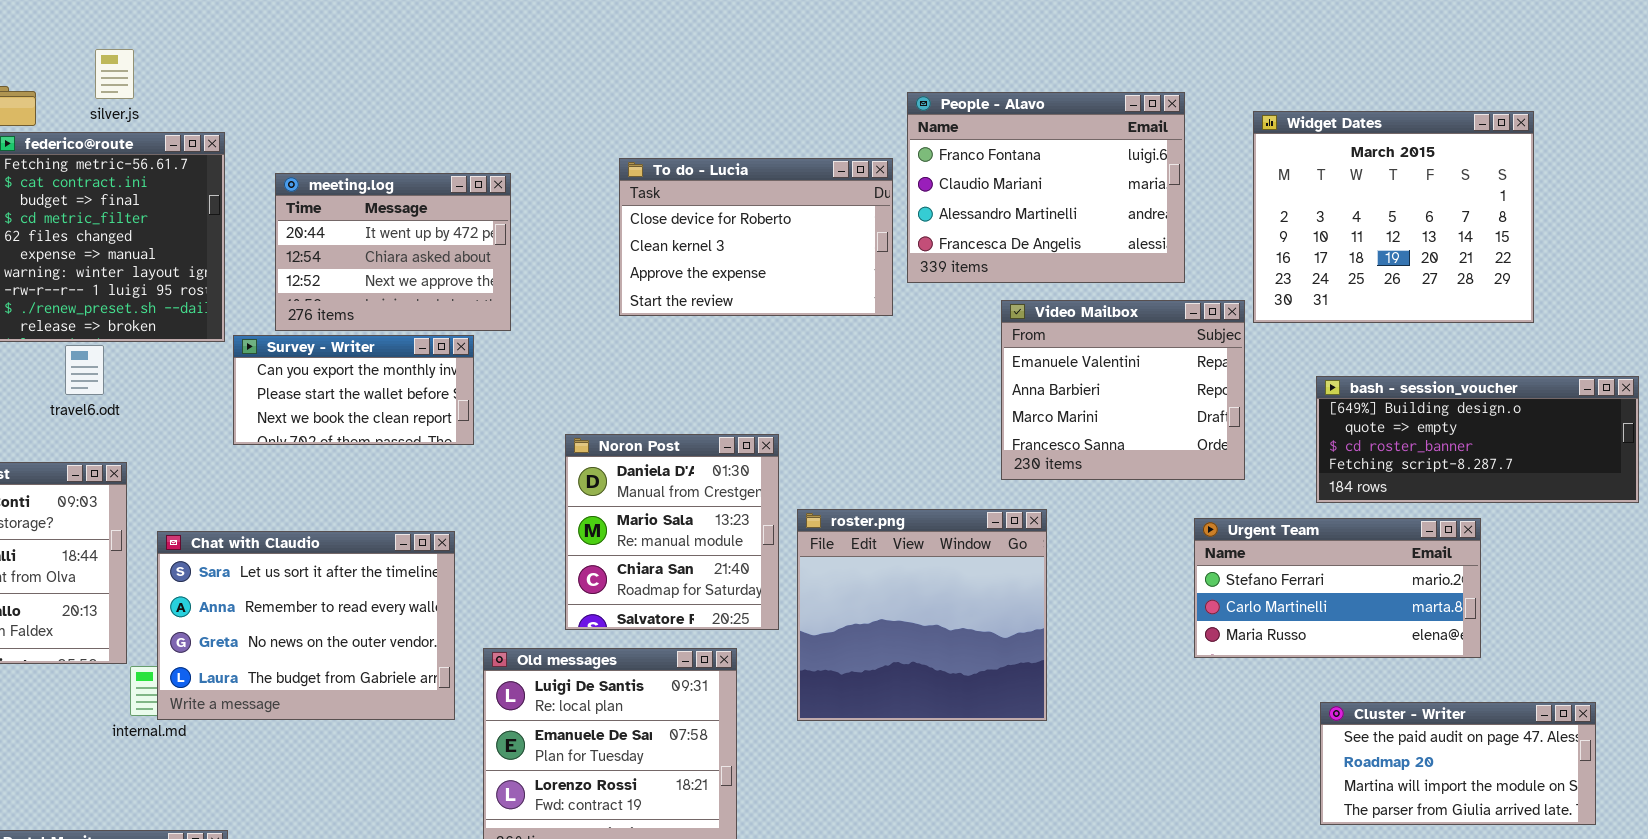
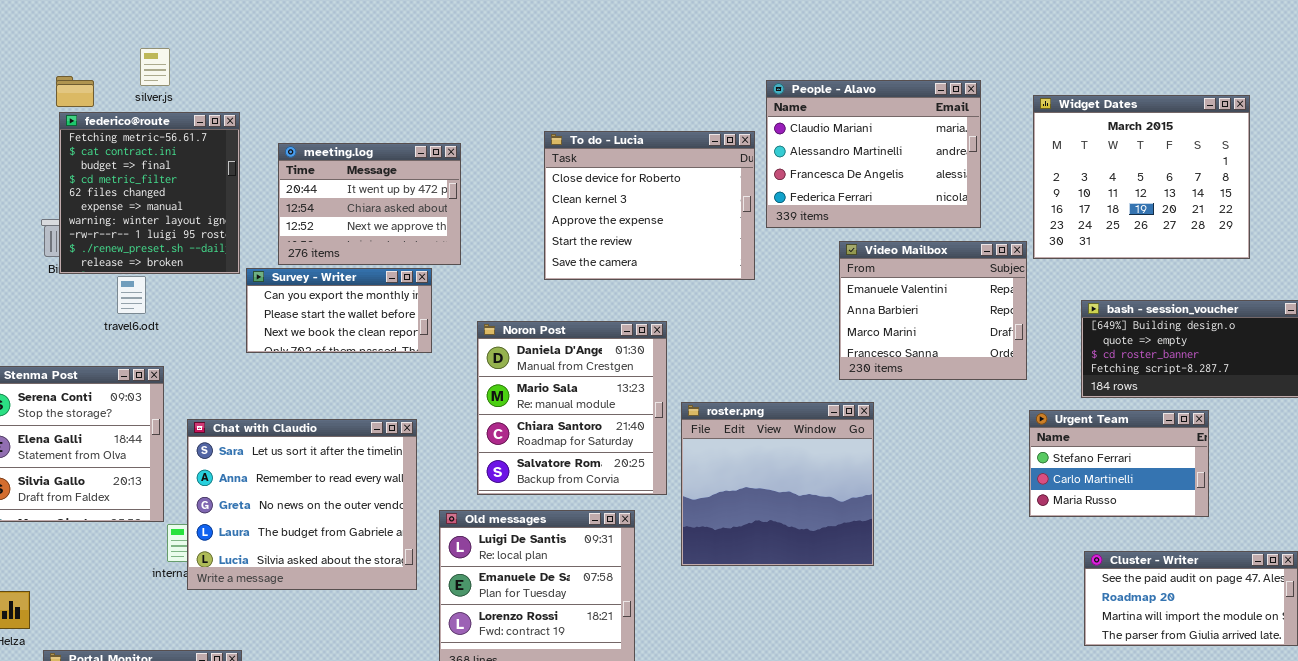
People - Alavo: [907,92,1185,283] -> [766,80,981,228], scrolled down 1 row
To do - Lucia: [619,158,893,316] -> [544,131,755,280], resized
Noron Post: [565,434,779,630] -> [477,321,667,495], resized
Urgent Team: [1194,518,1481,658] -> [1029,410,1209,517], resized
Chat with Claudio: [157,531,455,720] -> [187,419,417,590], resized

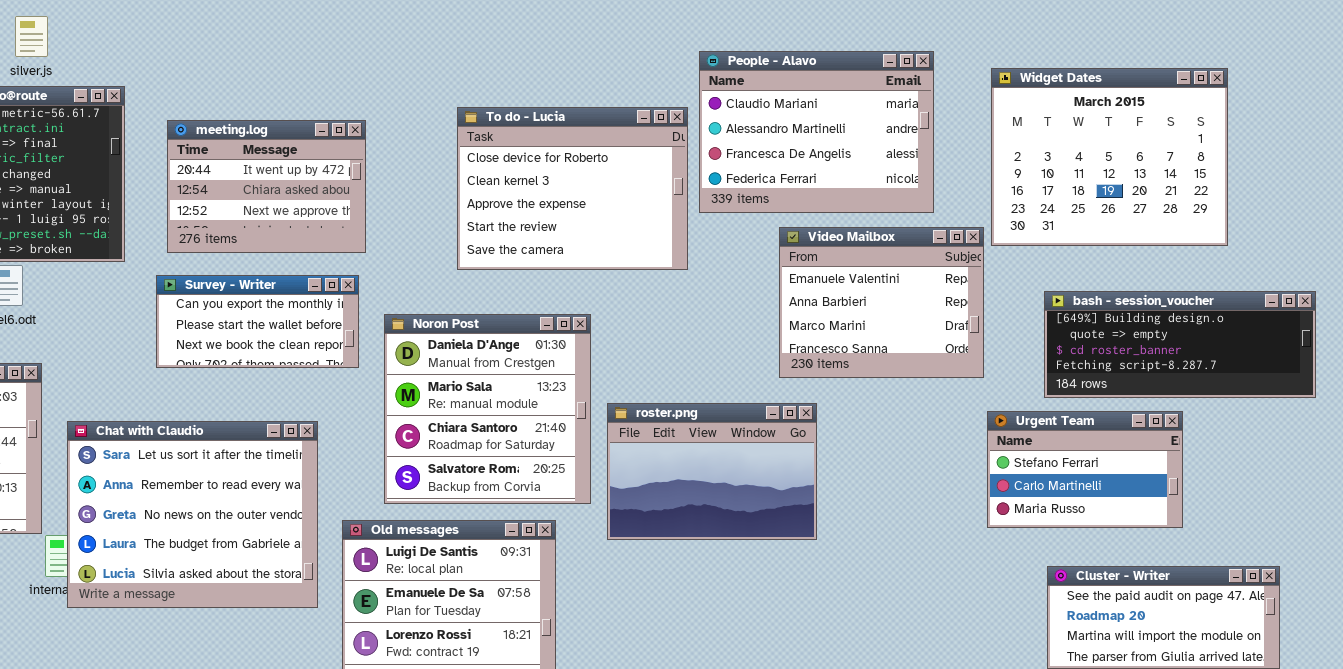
Survey - Writer: [246,268,432,353] -> [156,275,359,368], moved
roster.png: [681,402,874,566] -> [607,403,817,540], resized

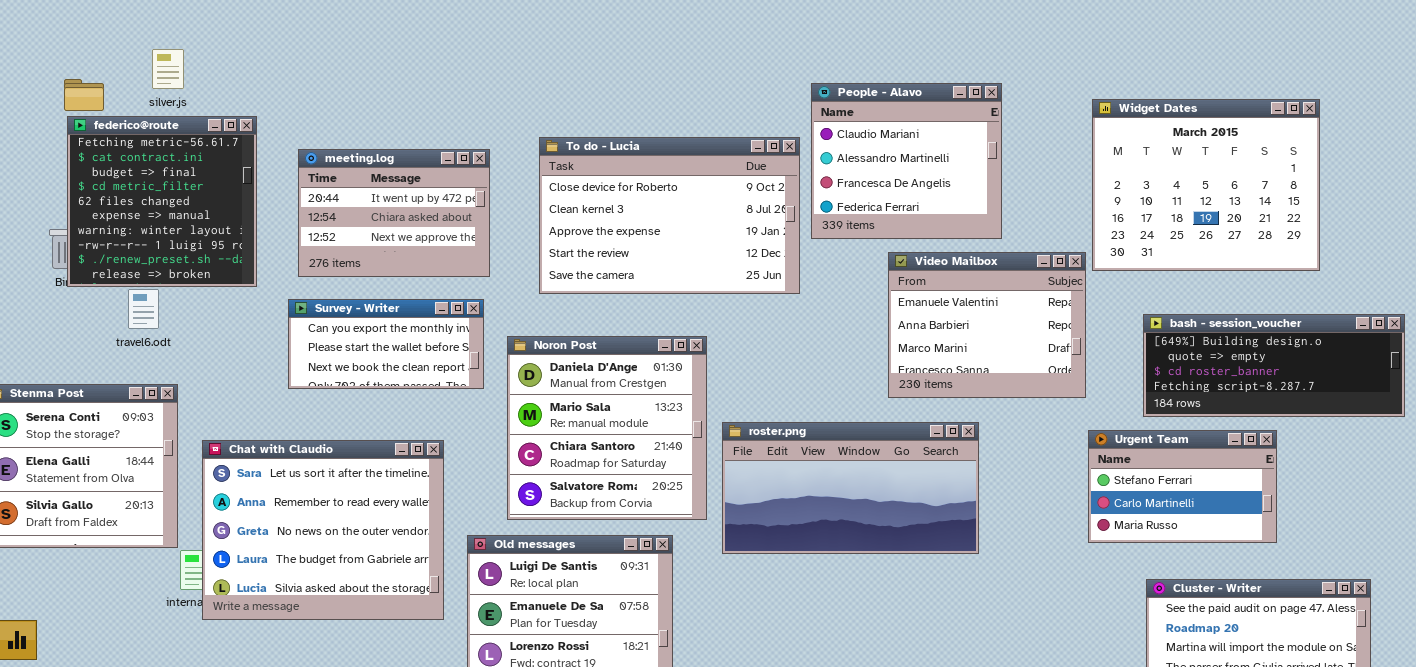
People - Alavo: [699,51,934,213] -> [811,83,1002,239], resized
To do - Lucia: [457,107,688,270] -> [539,137,800,294], resized
roster.png: [607,403,817,540] -> [722,422,979,554], resized

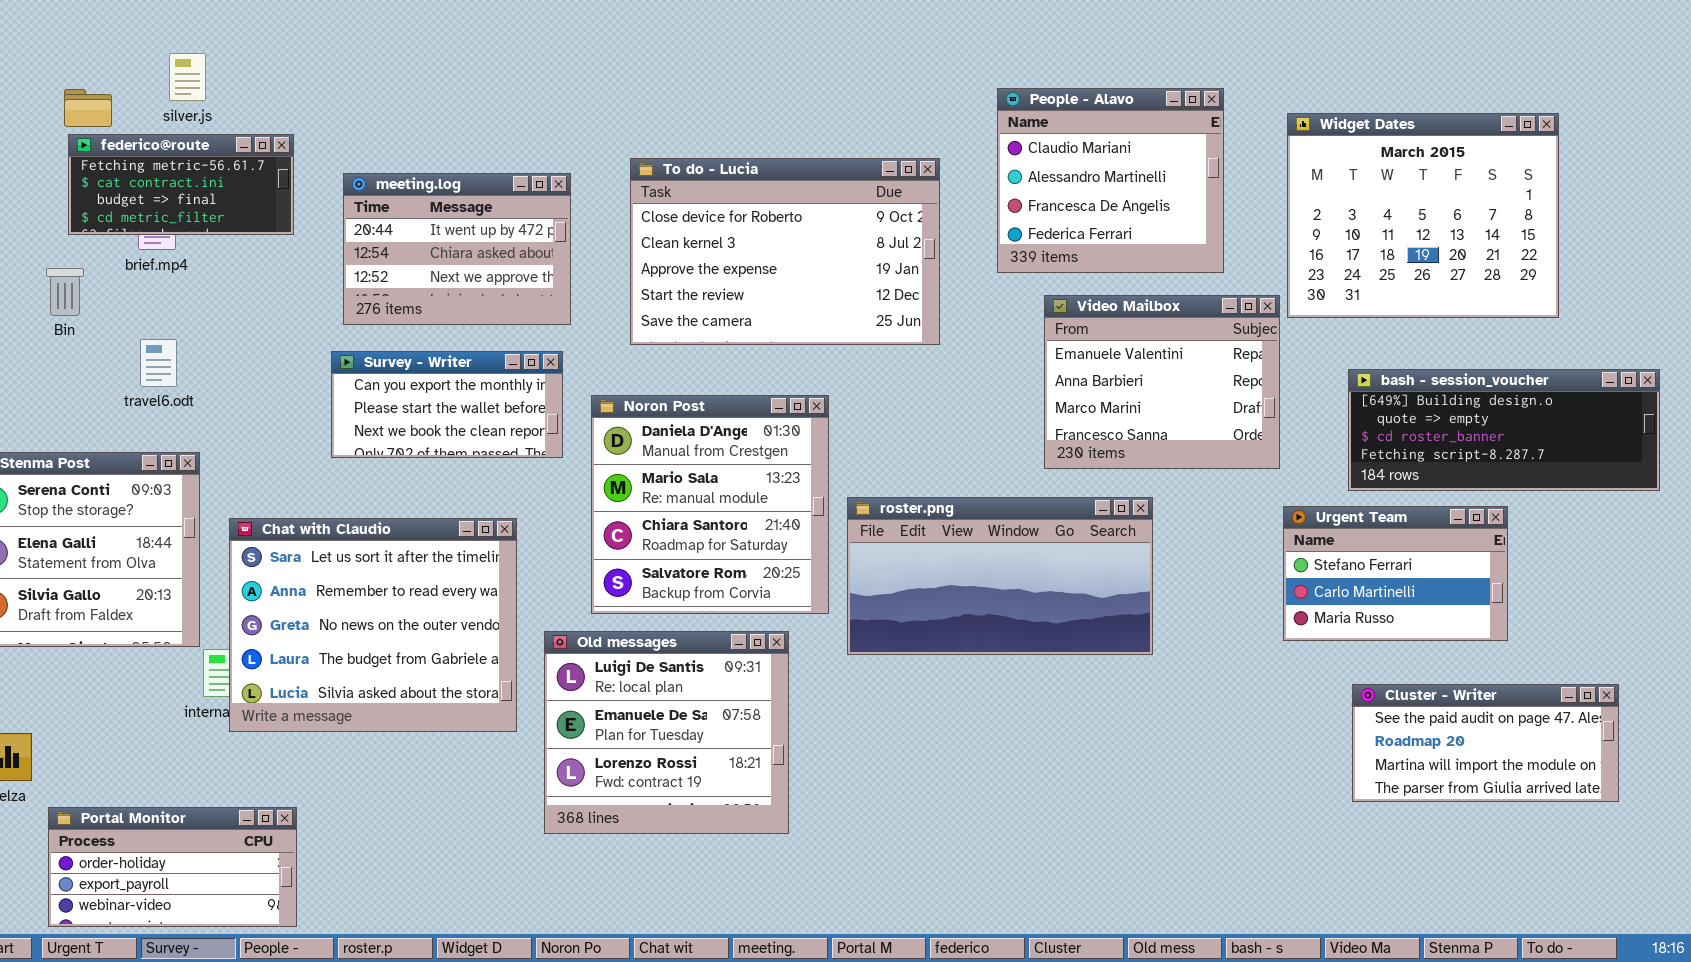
People - Alavo: [811,83,1002,239] -> [997,88,1224,273], moved
federico@route: [67,116,257,287] -> [68,134,294,235], resized

